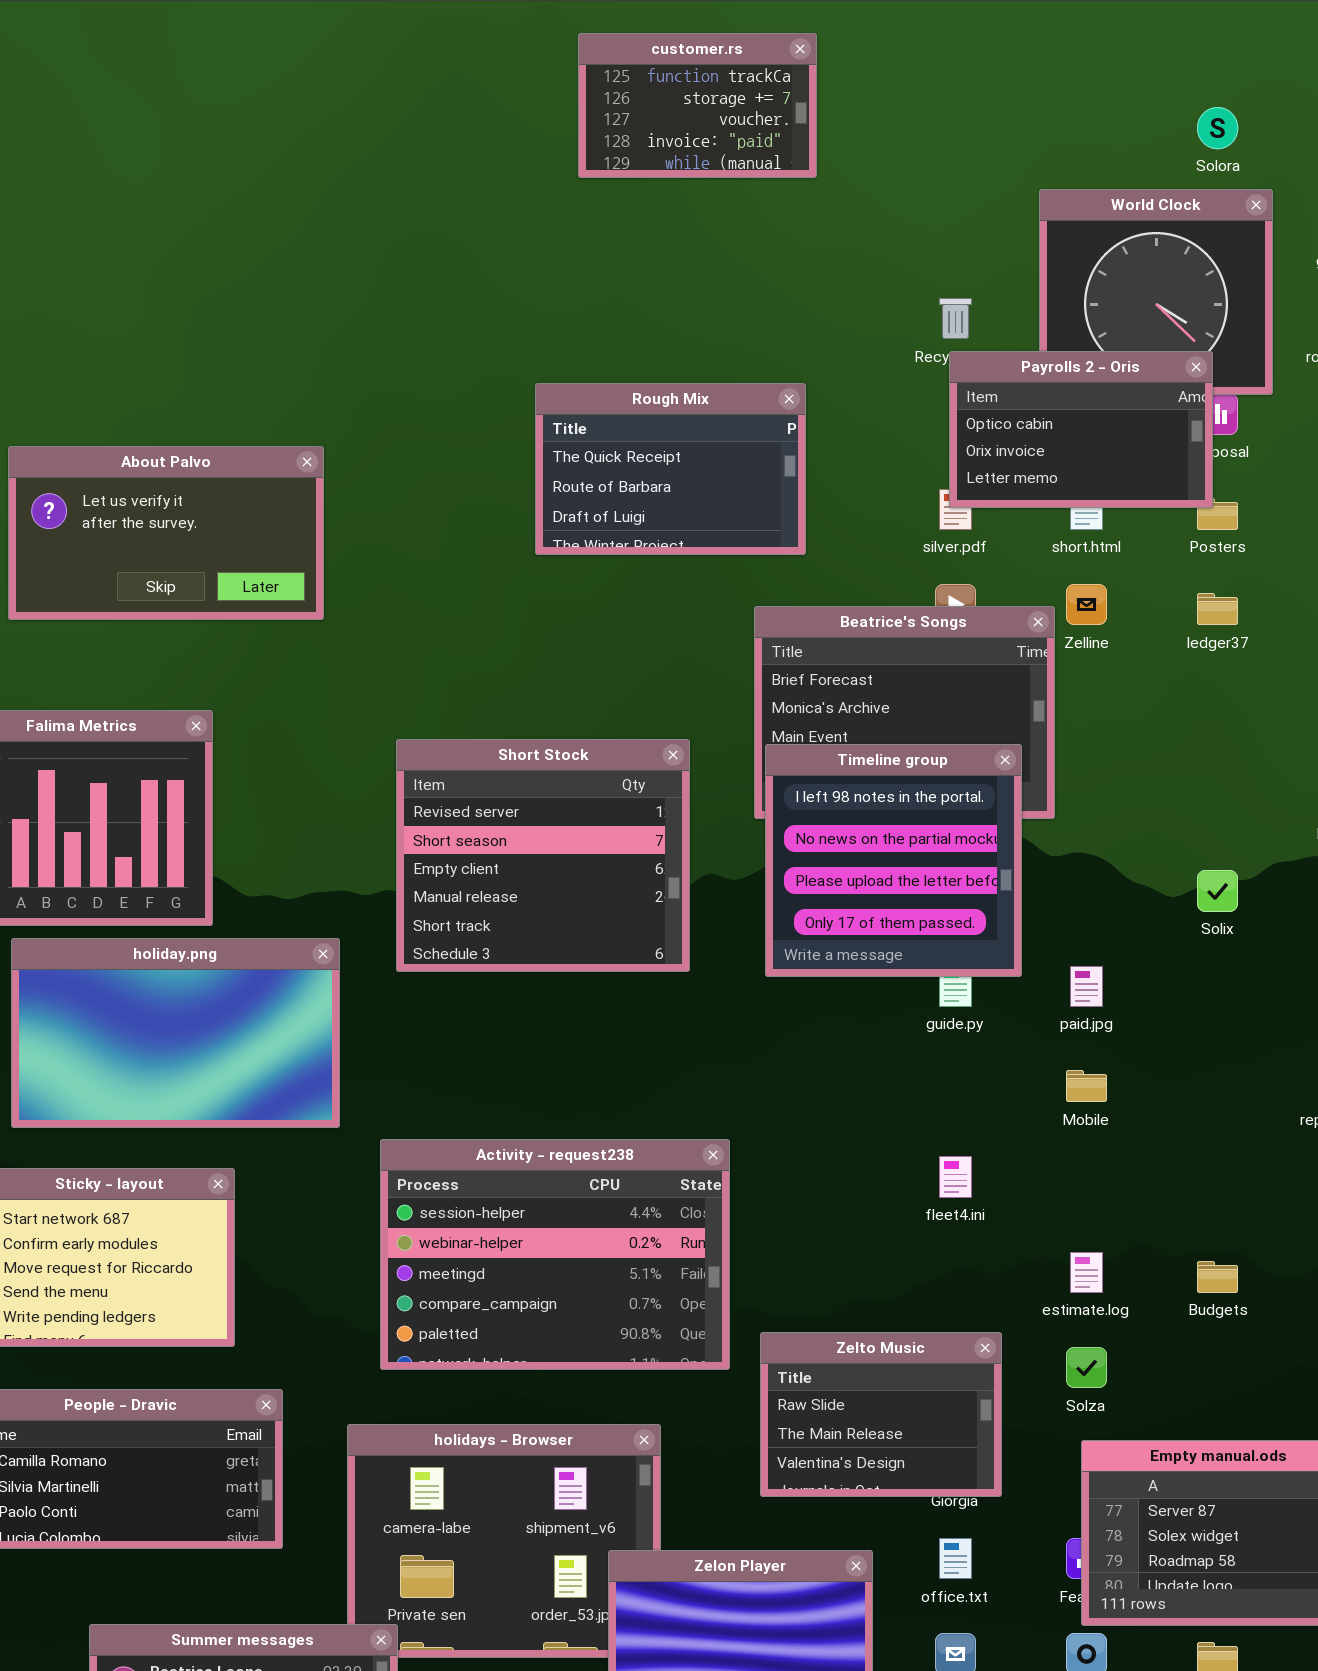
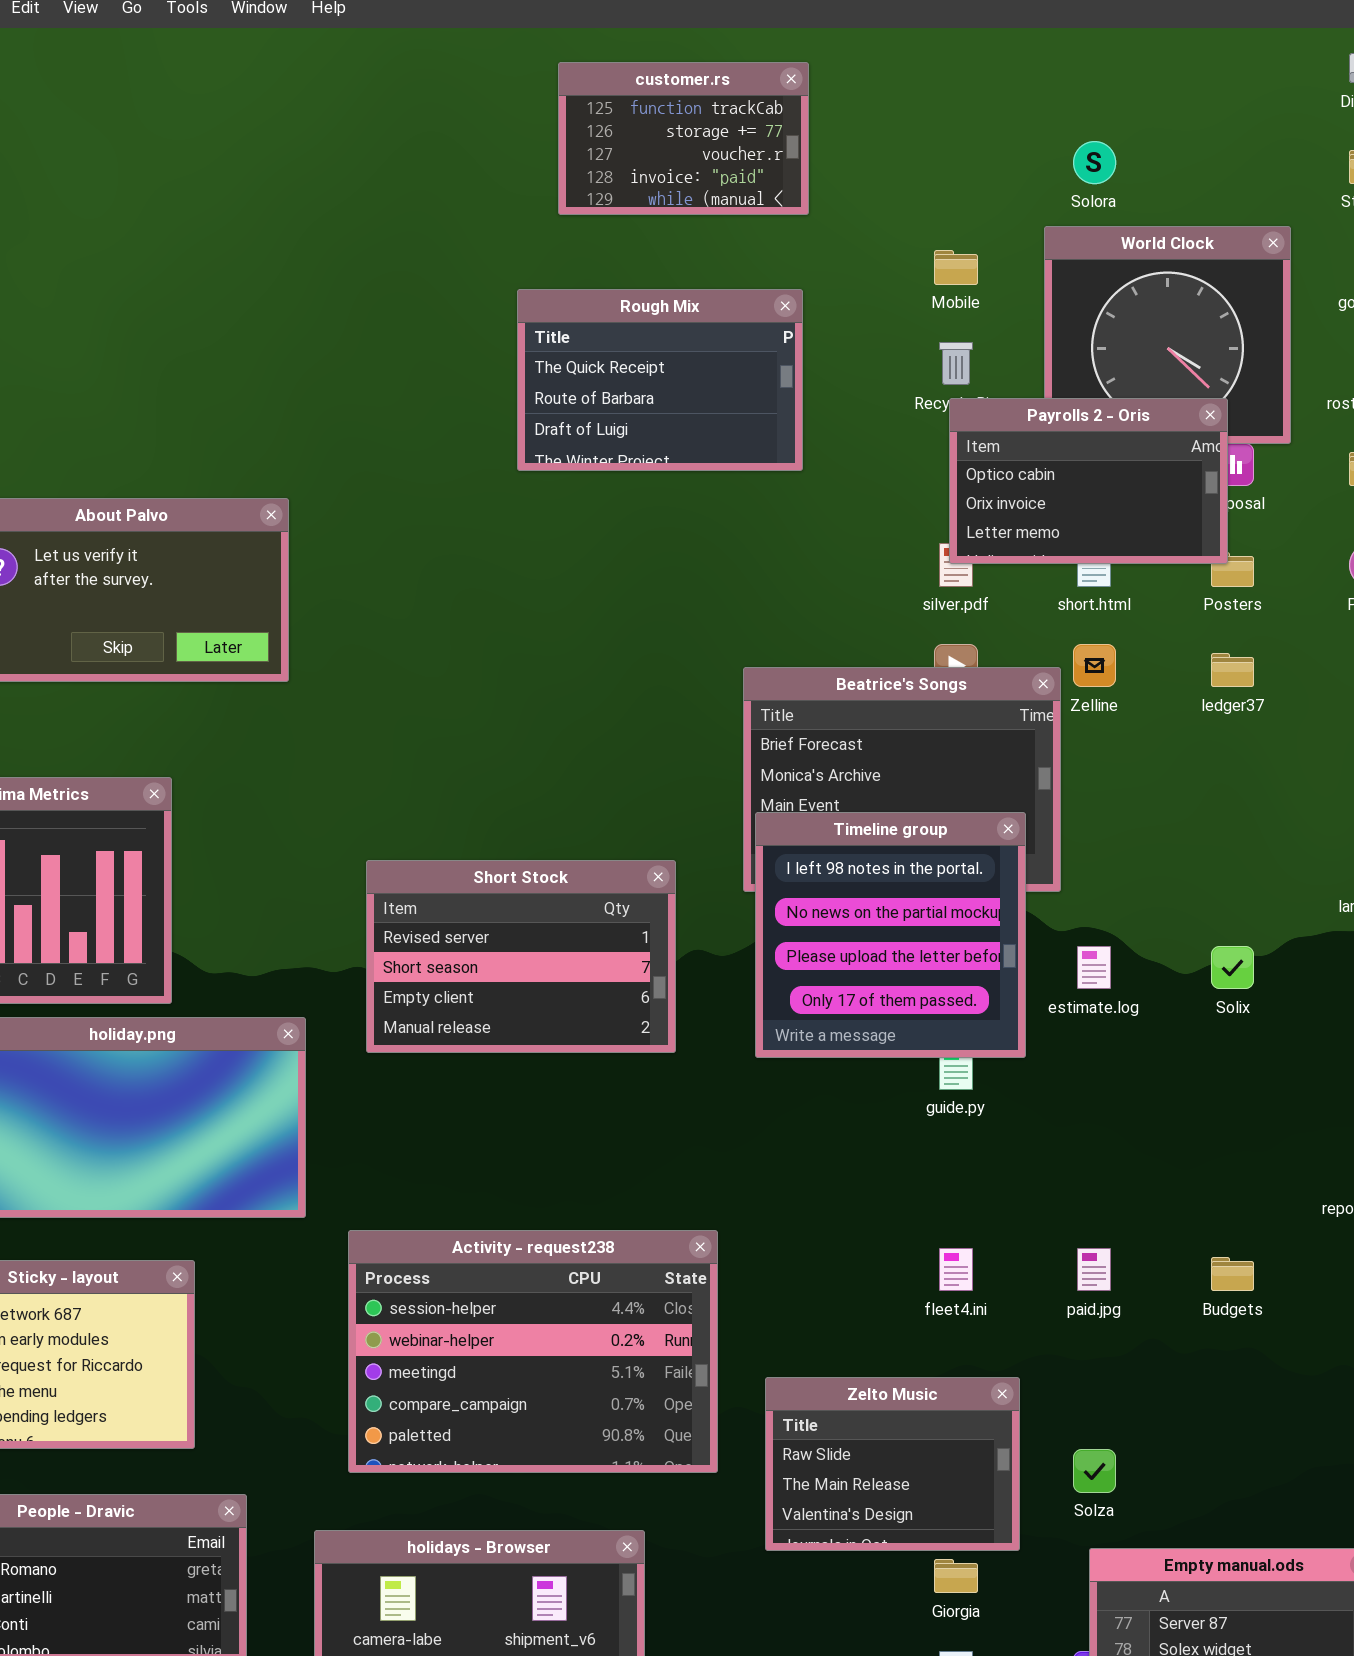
Solora: [1197,107,1238,149] -> [1073,141,1116,184], moved
Rough Mix: [535,383,806,555] -> [517,289,803,471], moved
Short Stock: [396,739,690,972] -> [366,860,676,1053], resized
paid.jpg: [1070,966,1103,1007] -> [1077,1248,1111,1291], moved
Mobile: [1066,1070,1107,1102] -> [934,250,978,285], moved
estimate.log: [1070,1252,1103,1293] -> [1077,946,1111,989], moved
Budgets: [1197,1261,1238,1293] -> [1211,1257,1254,1291], moved
Zelto Music: [760,1332,1002,1497] -> [765,1377,1020,1551], moved

